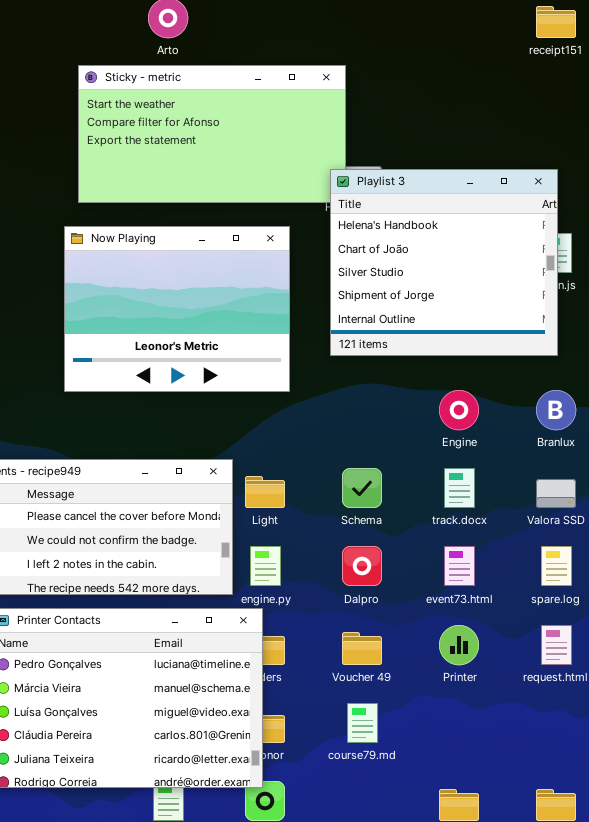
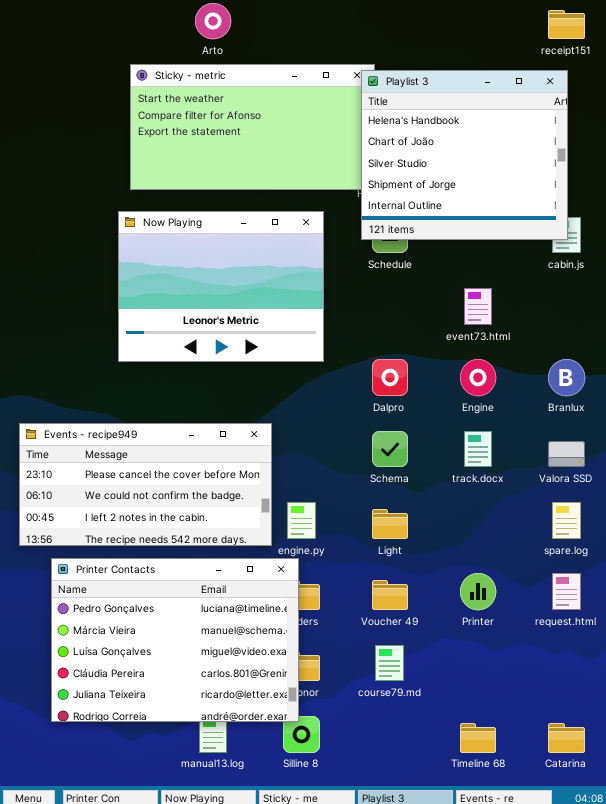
Playlist 3: [330,169,558,356] -> [361,70,568,240], moved
Light: [245,476,285,508] -> [372,509,408,539], moved
Dalpro: [342,546,382,586] -> [372,359,408,396], moved
event73.html: [444,546,475,586] -> [464,288,492,325], moved

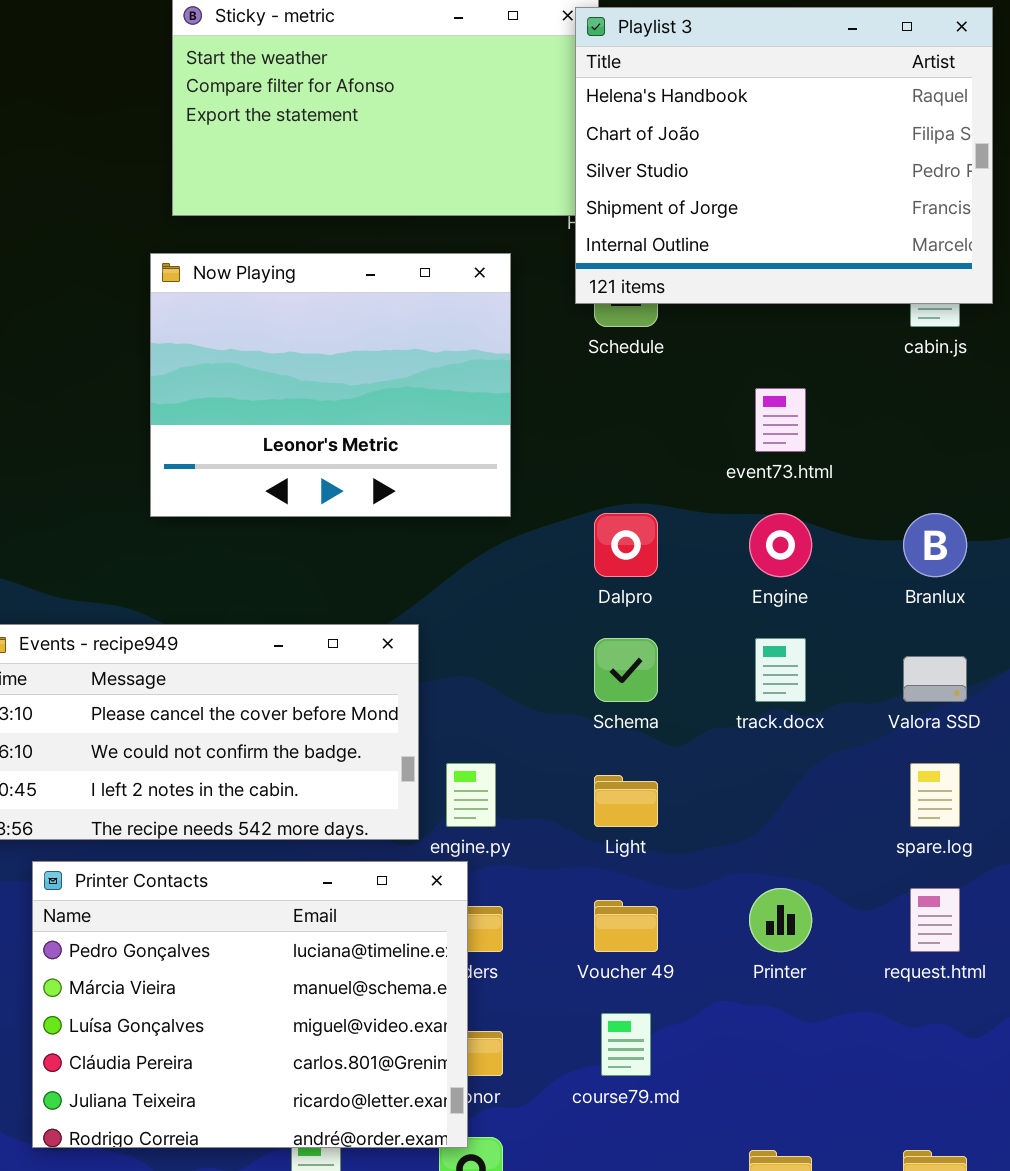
Playlist 3: [361,70,568,240] -> [575,7,993,304], resized

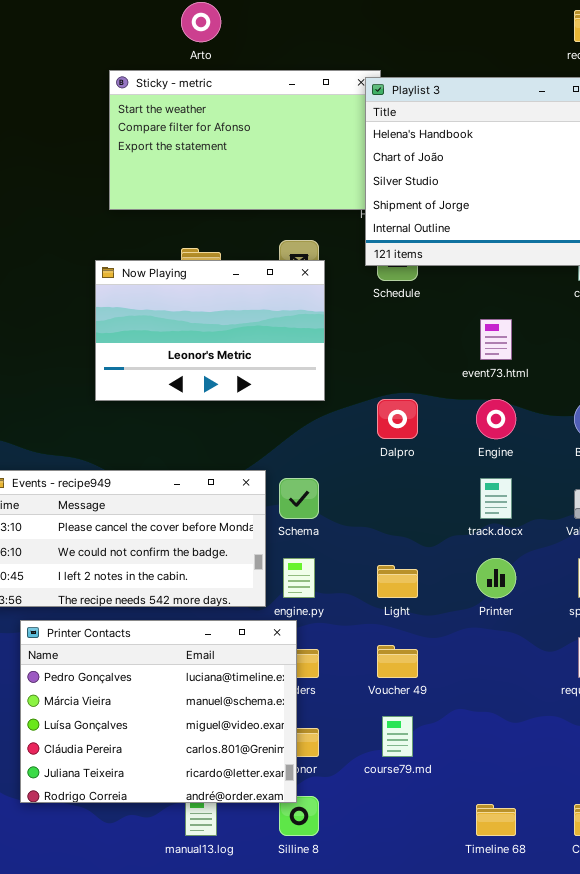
Now Playing: [150,253,511,517] -> [95,260,325,401], resized
Schema: [594,638,658,702] -> [279,478,319,519], moved
Printer: [749,888,812,952] -> [476,558,516,598], moved

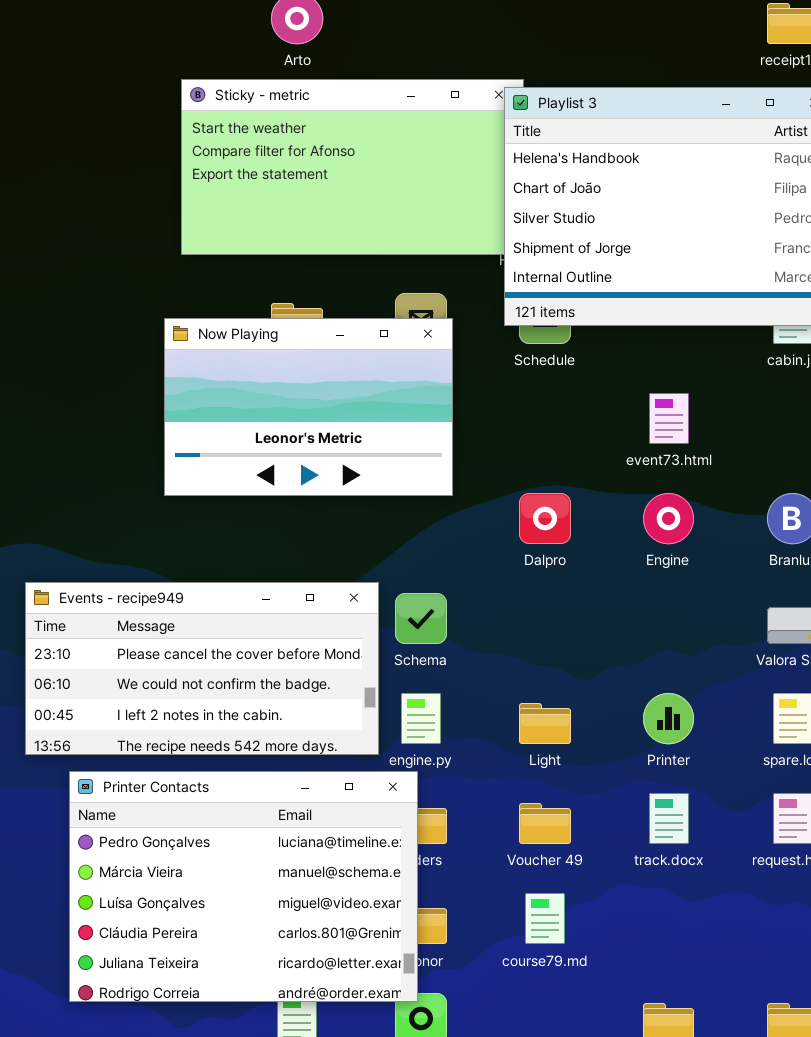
track.docx: [480,478,512,519] -> [649,793,689,844], moved

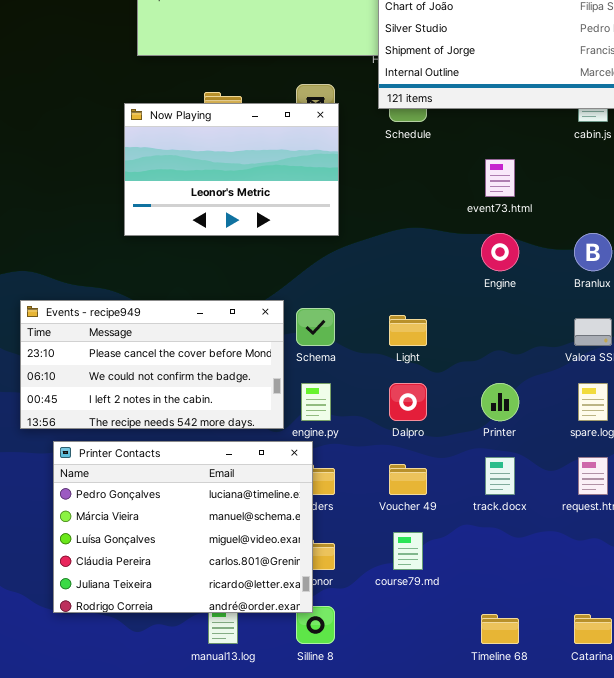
Dalpro: [519,493,571,544] -> [389,383,427,421], moved
Light: [519,703,571,744] -> [389,315,427,346], moved

